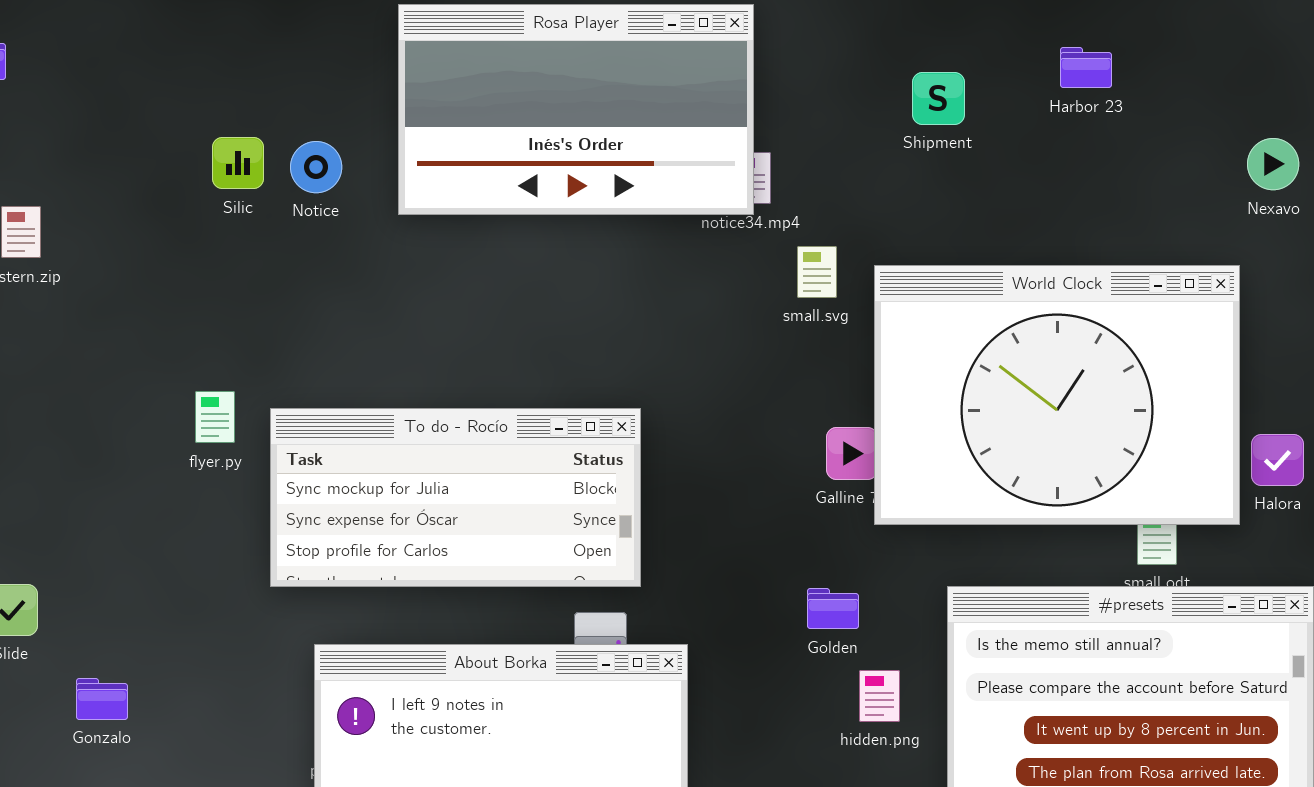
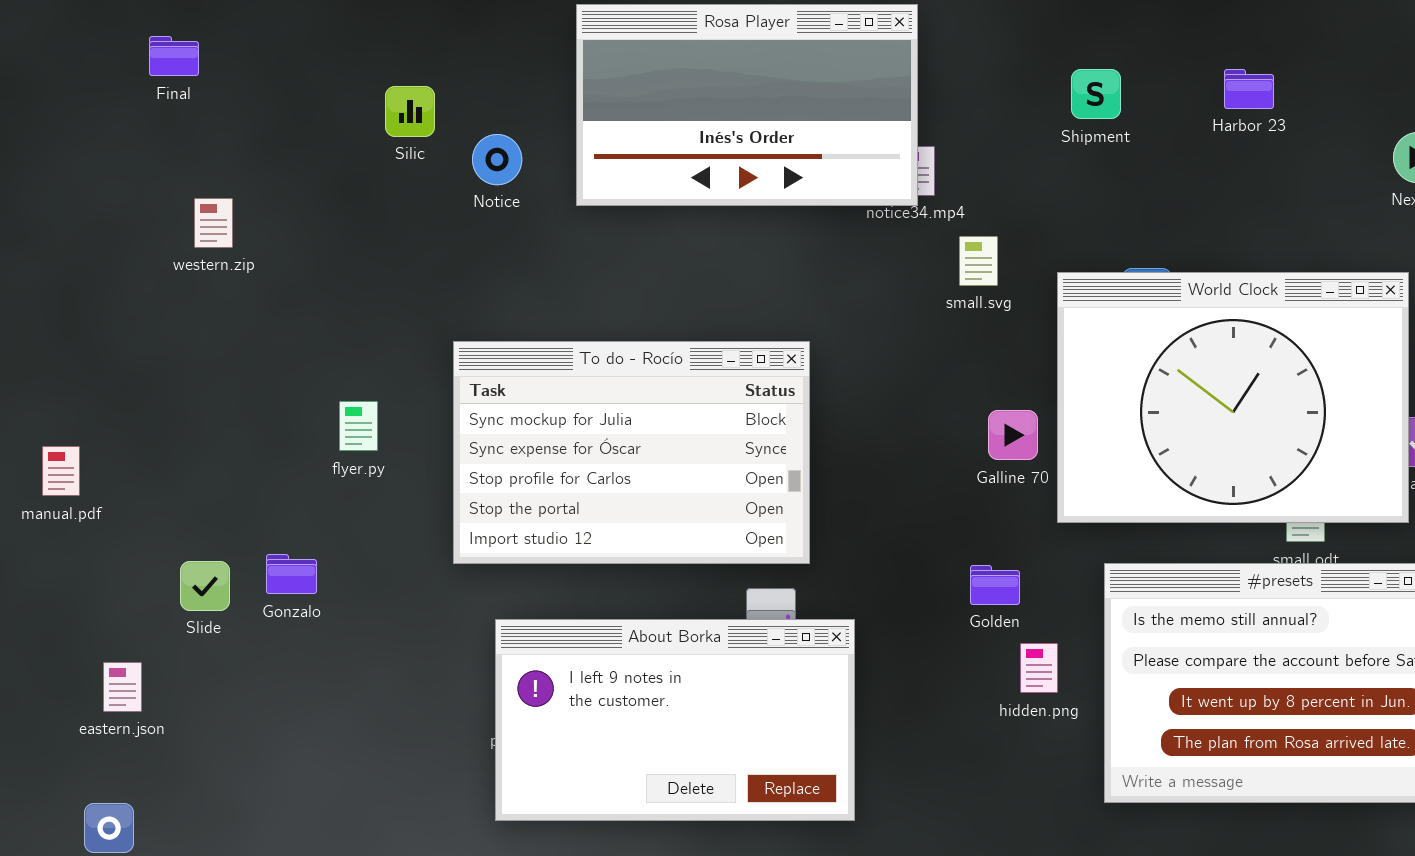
Harbor 23: [1060,47,1112,88] -> [1224,69,1274,109], moved
Silic: [212,137,264,189] -> [385,86,435,137], moved
World Clock: [874,265,1240,525] -> [1057,272,1409,523], moved
flyer.py: [195,391,235,443] -> [339,401,378,451], moved
To do - Rocío: [270,408,641,587] -> [453,341,810,564], resized
Gonzalo: [76,678,128,720] -> [266,554,317,594], moved

